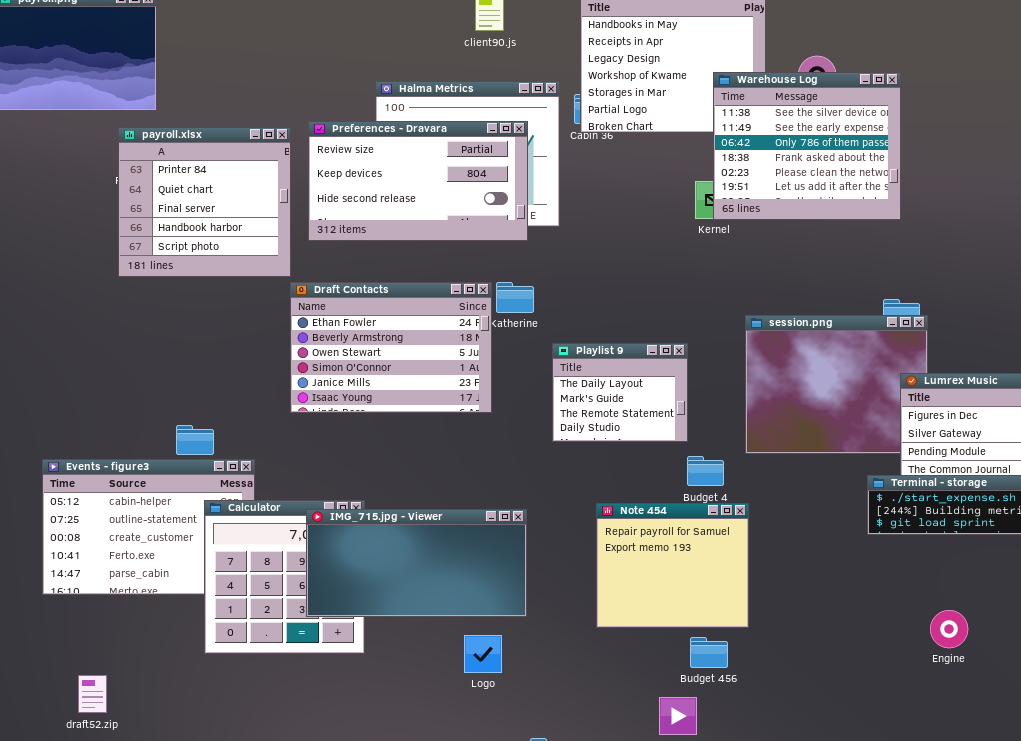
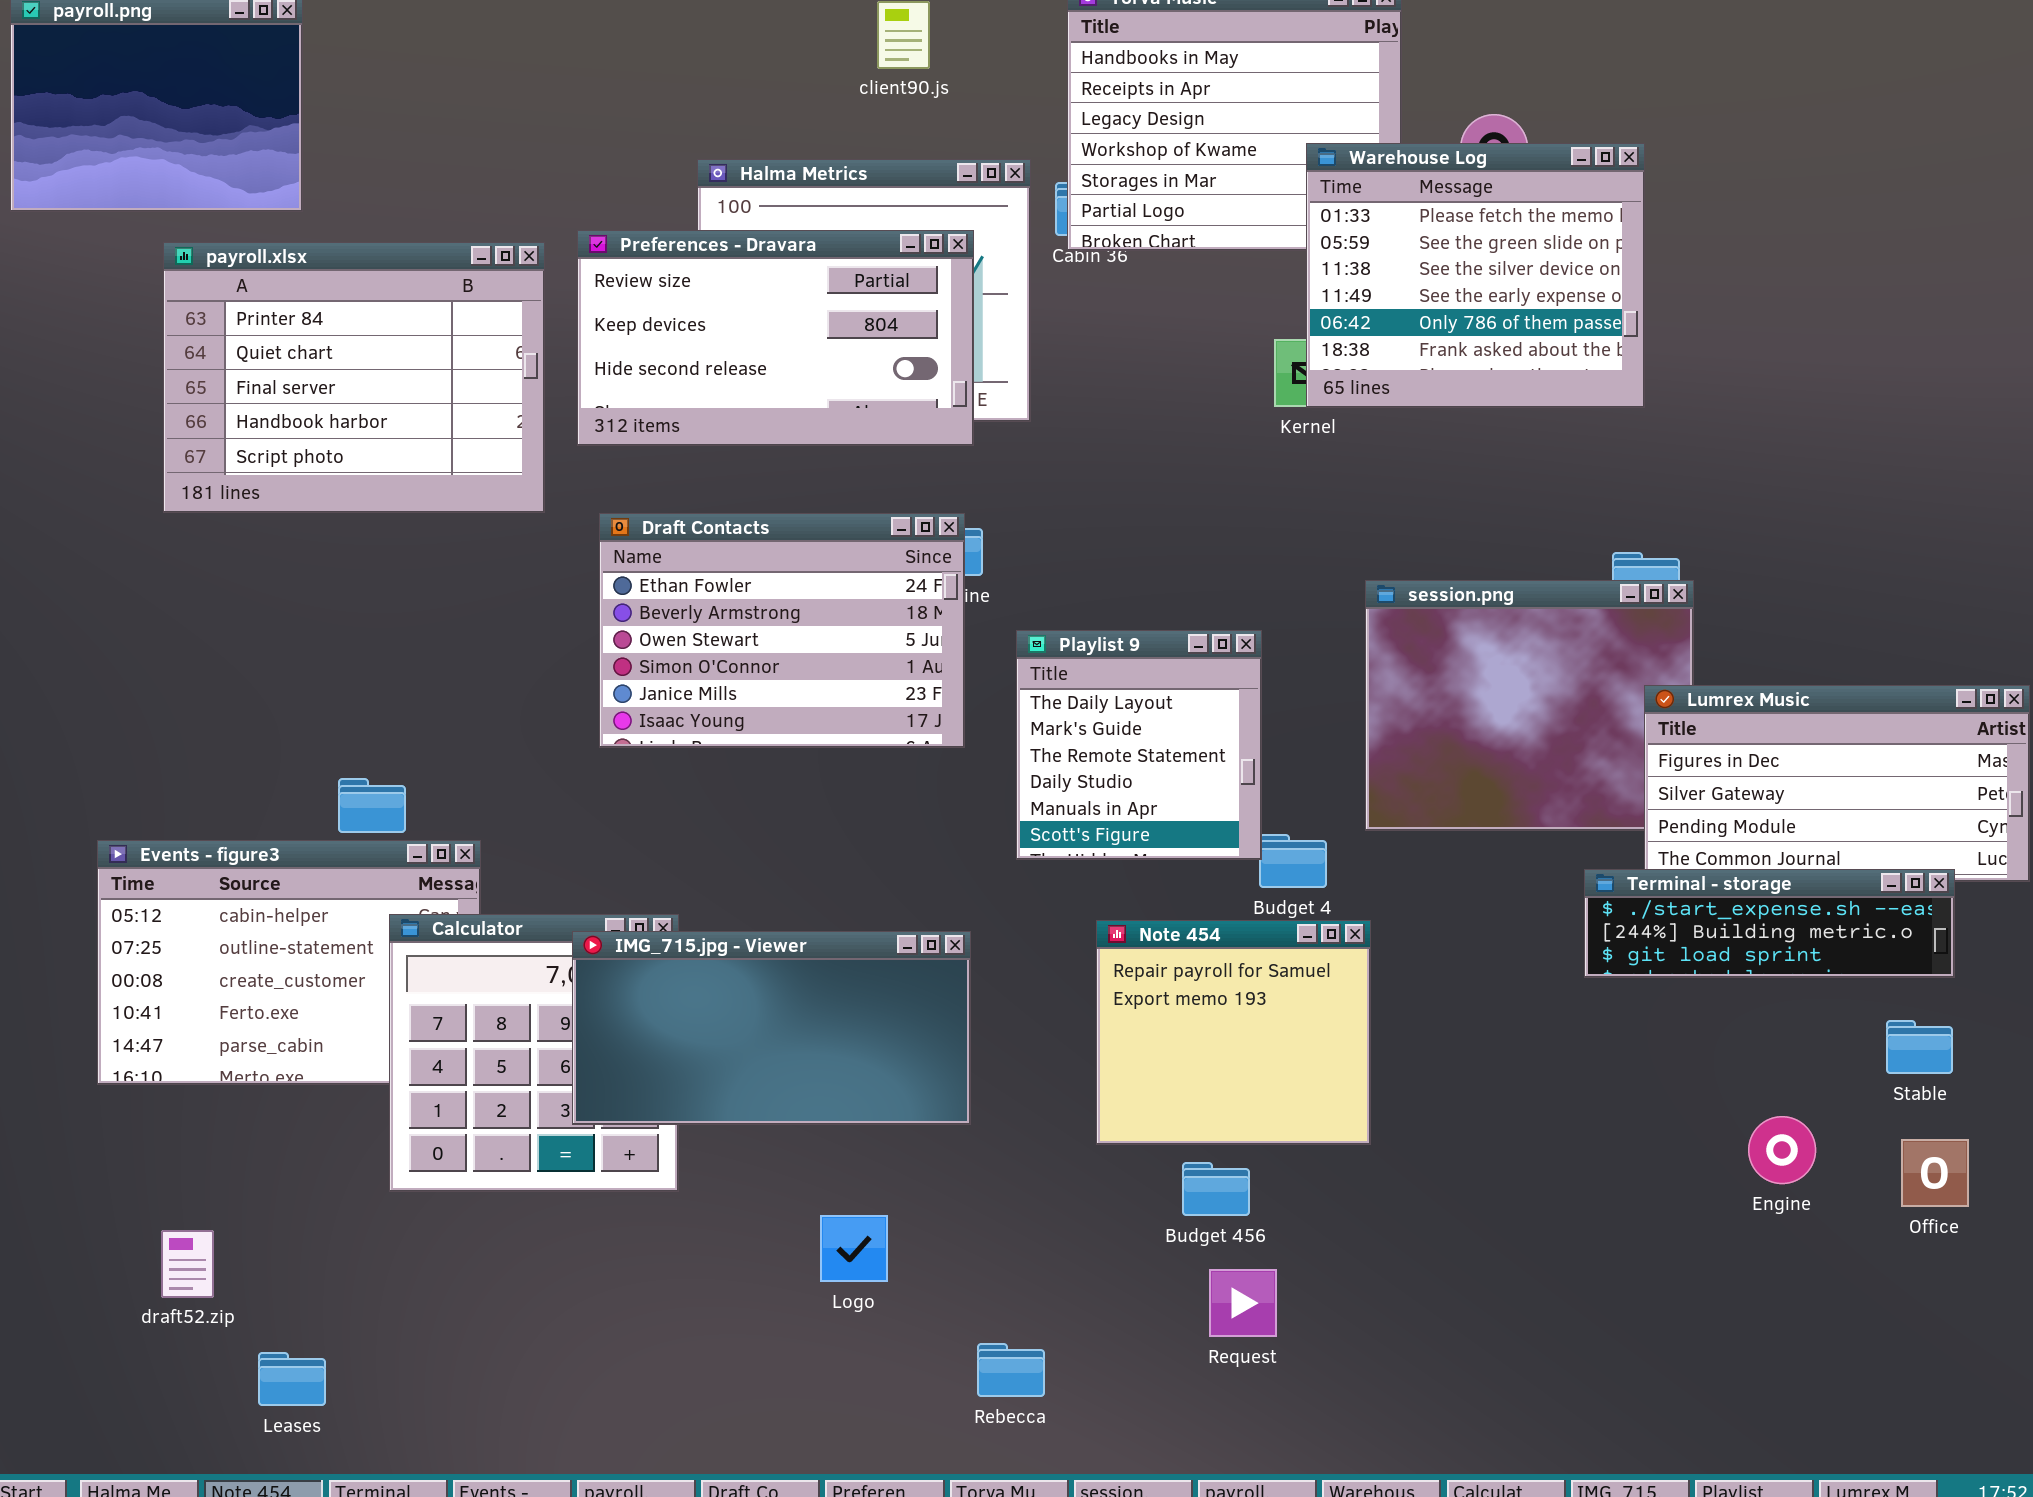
Warehouse Log: [713,72,901,220] -> [1306,143,1645,408], scrolled up 2 rows
payroll.xlsx: [118,127,291,277] -> [163,242,545,513], resized
Draft Contacts: [290,282,492,413] -> [599,513,965,748], moved
Playlist 9: [552,343,688,442] -> [1016,630,1262,860], resized
Engine: [930,610,968,648] -> [1748,1116,1816,1184], moved
Logo: [464,635,502,673] -> [820,1215,888,1282], moved
Budget 456: [690,637,728,668] -> [1182,1162,1250,1216], moved

